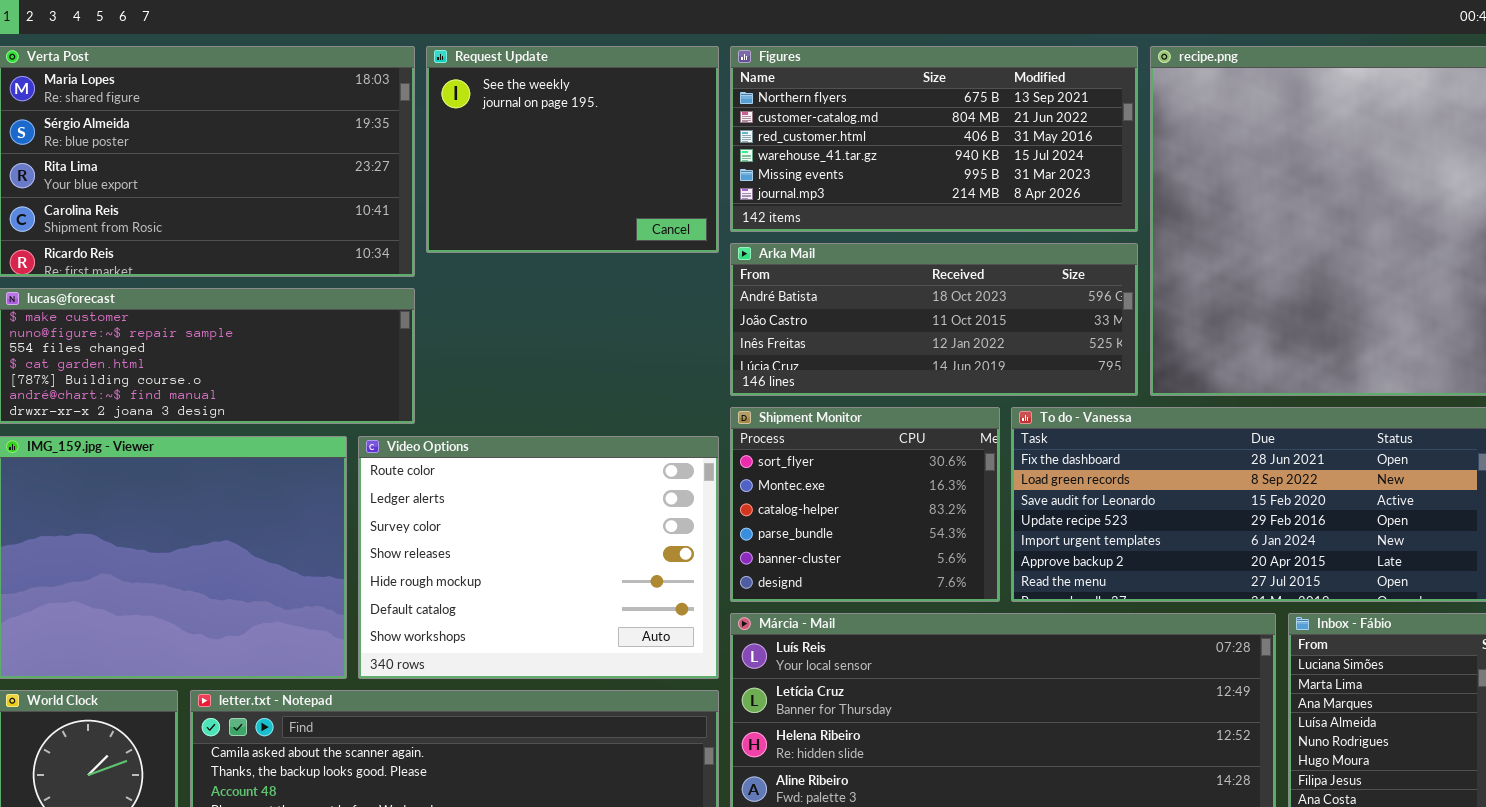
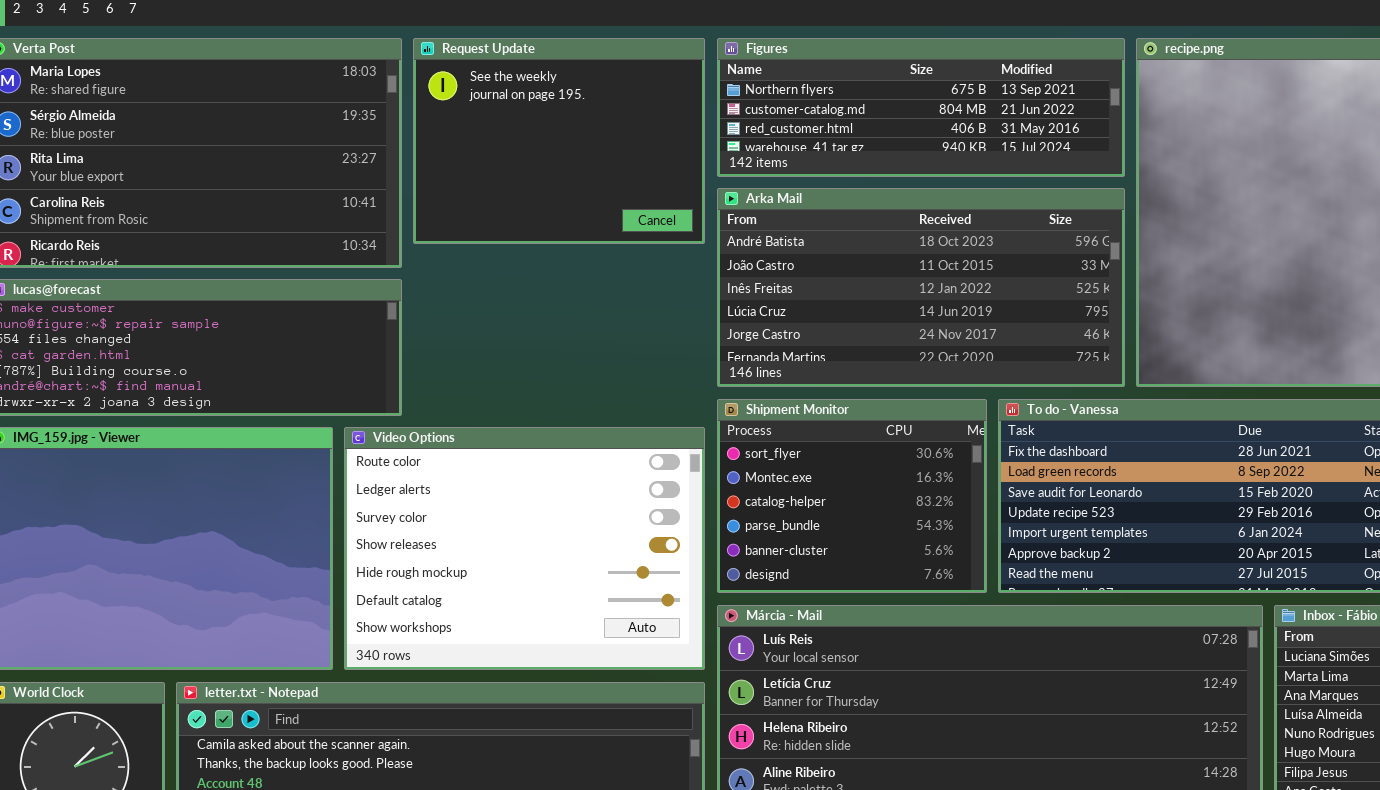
Figures: [730,46,1138,232] -> [717,38,1125,177], resized
Arka Mail: [730,243,1138,396] -> [717,188,1125,387], resized

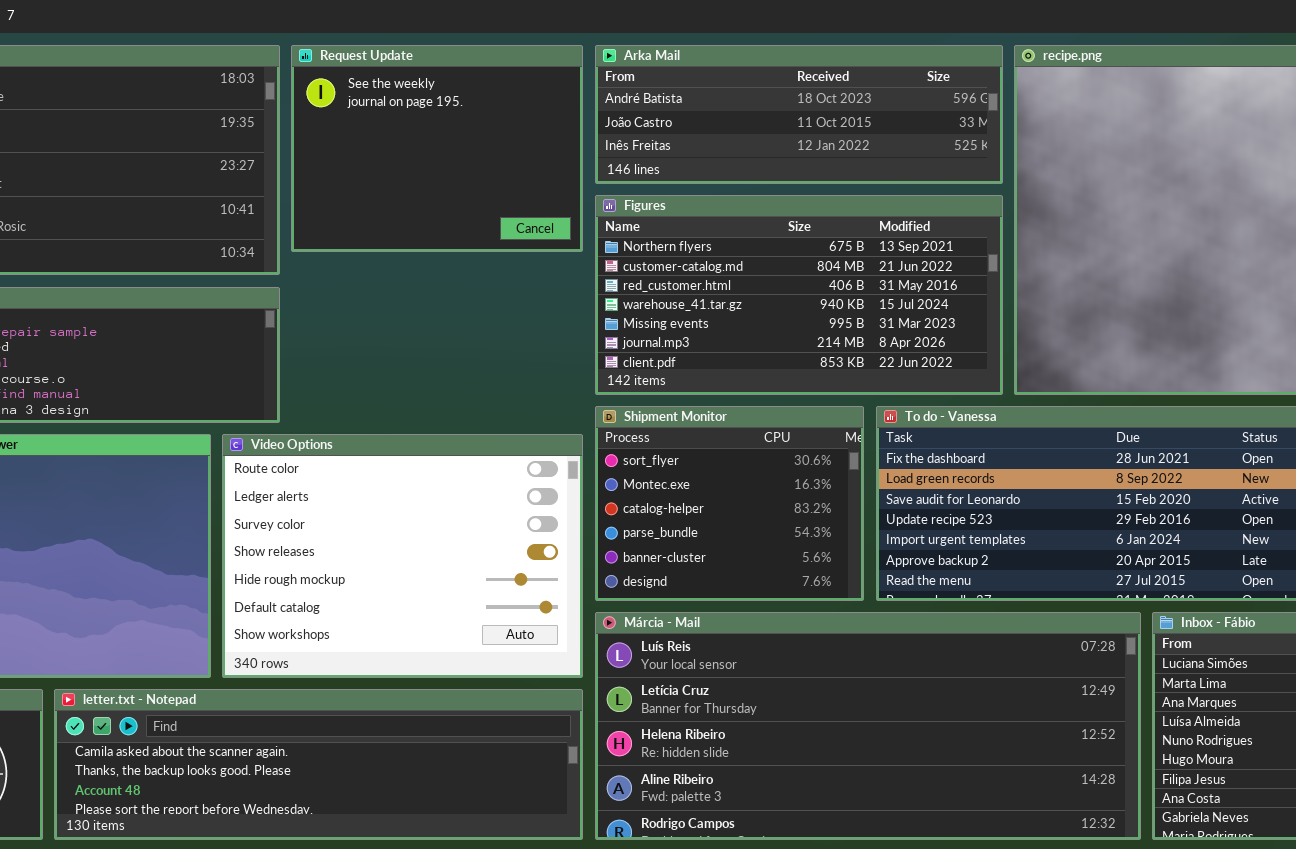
Figures: [717,38,1125,177] -> [595,195,1003,395], moved, resized
Arka Mail: [717,188,1125,387] -> [595,45,1003,184], moved, resized

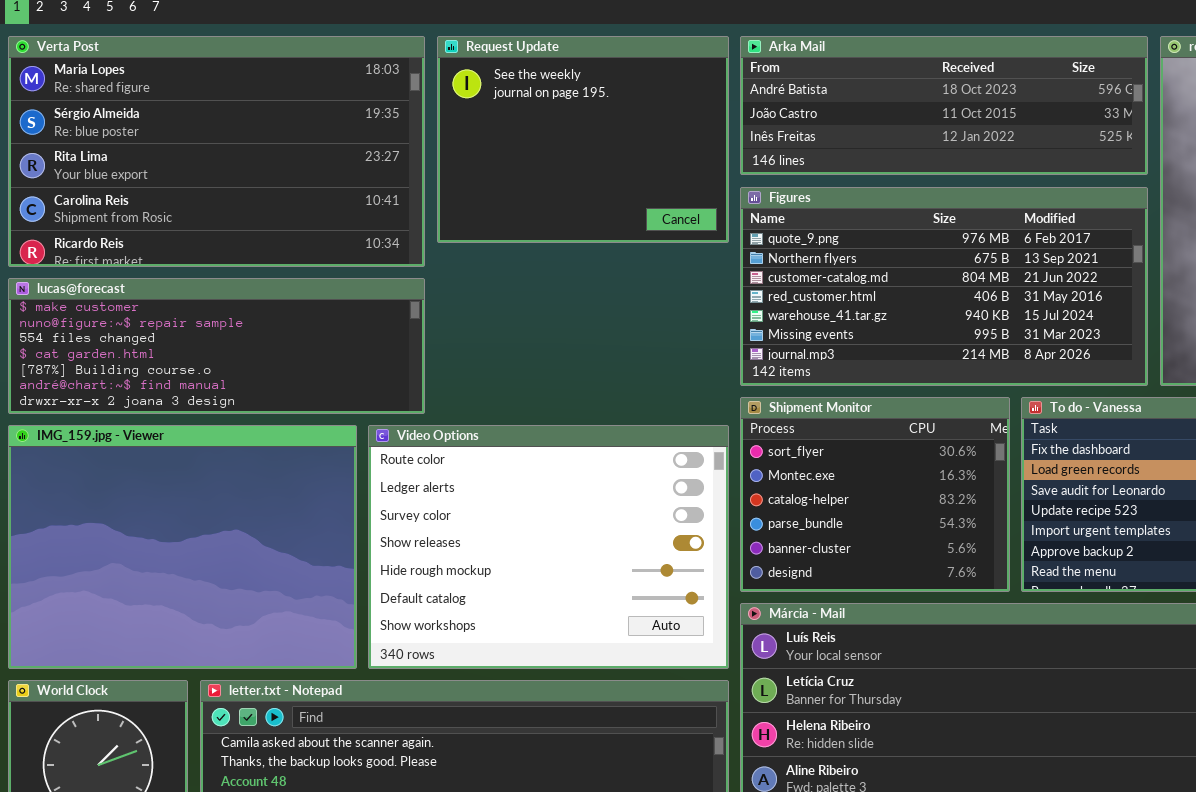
Figures: [595,195,1003,395] -> [740,187,1148,386], scrolled up 1 row

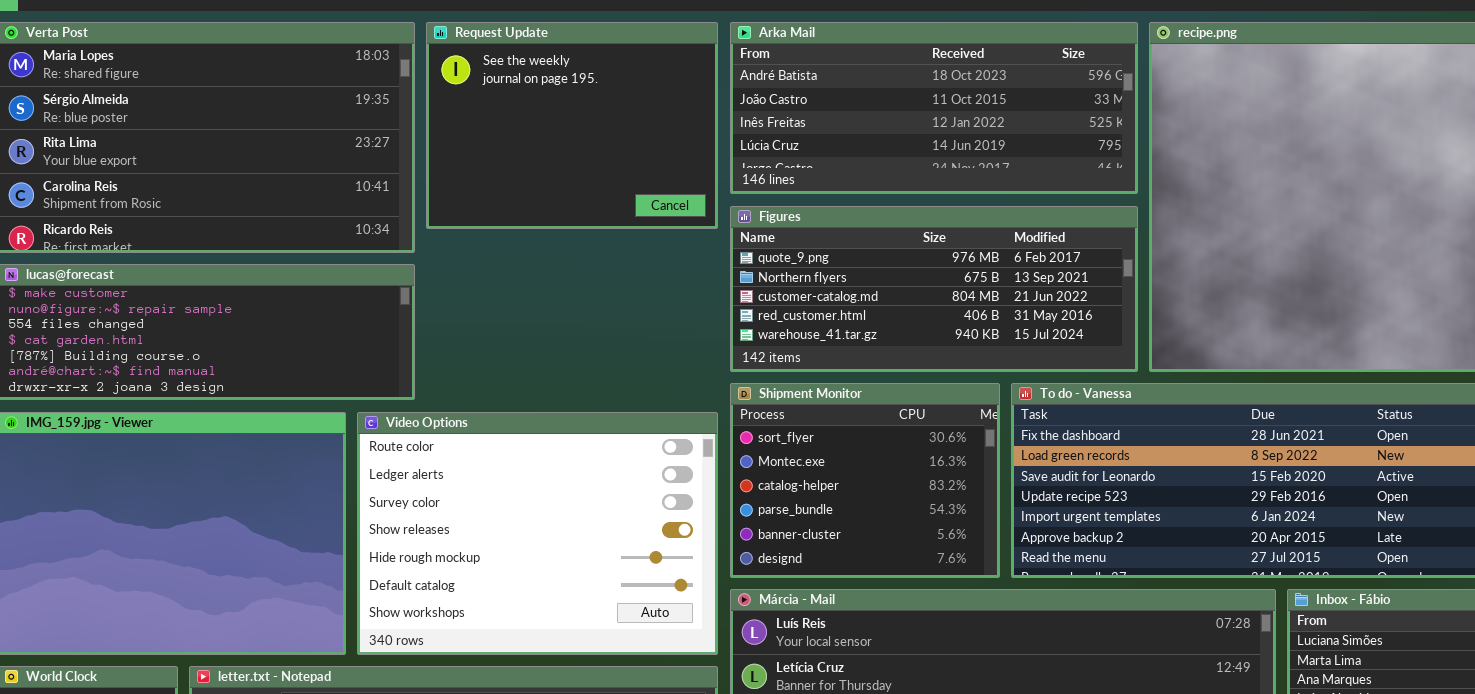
Arka Mail: [740,36,1148,175] -> [730,22,1138,194], resized
Figures: [740,187,1148,386] -> [730,206,1138,372], resized

